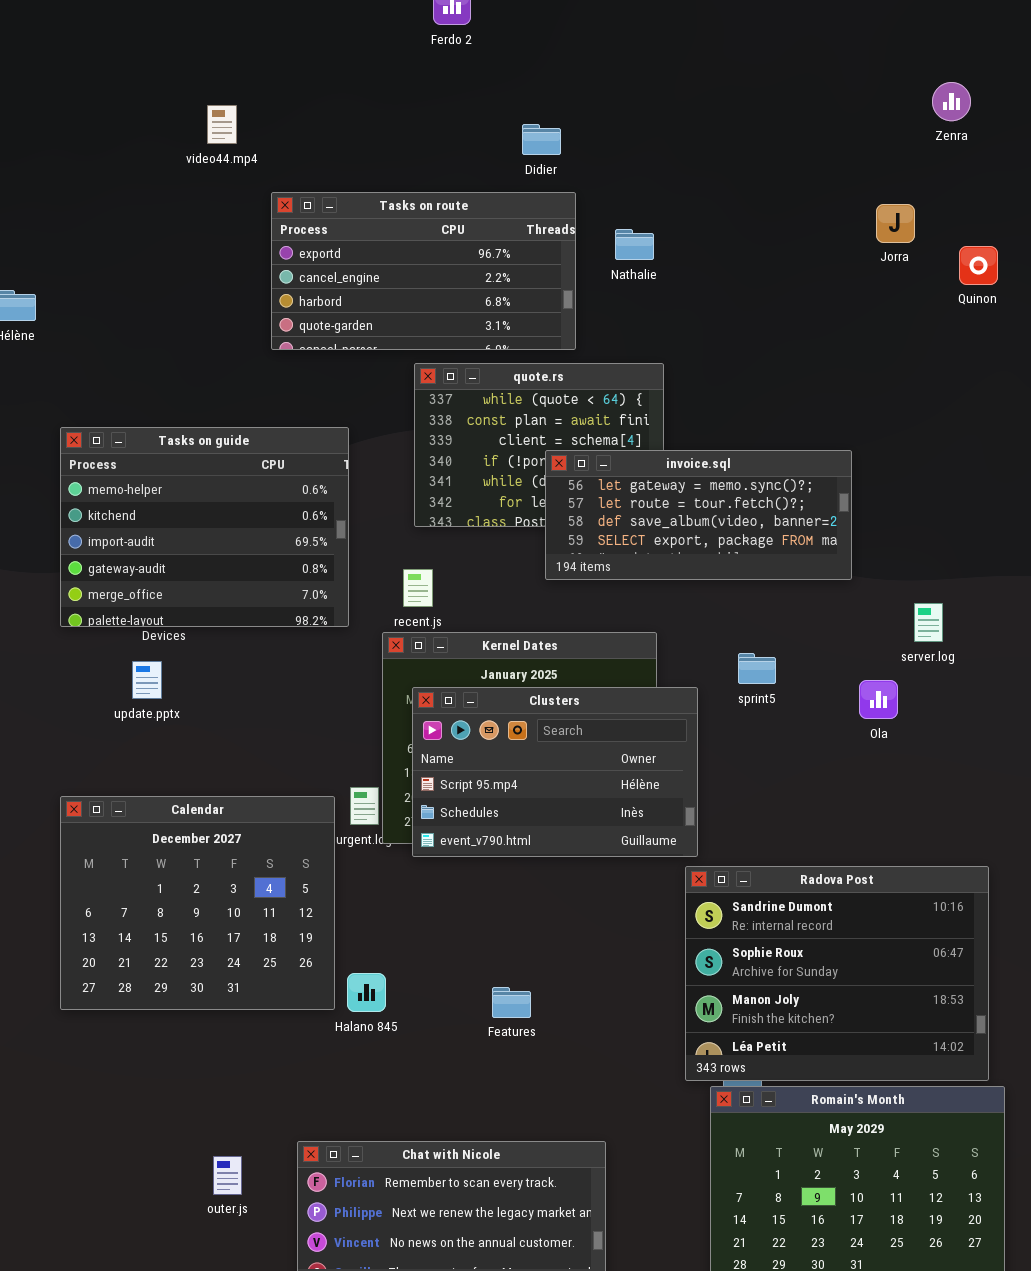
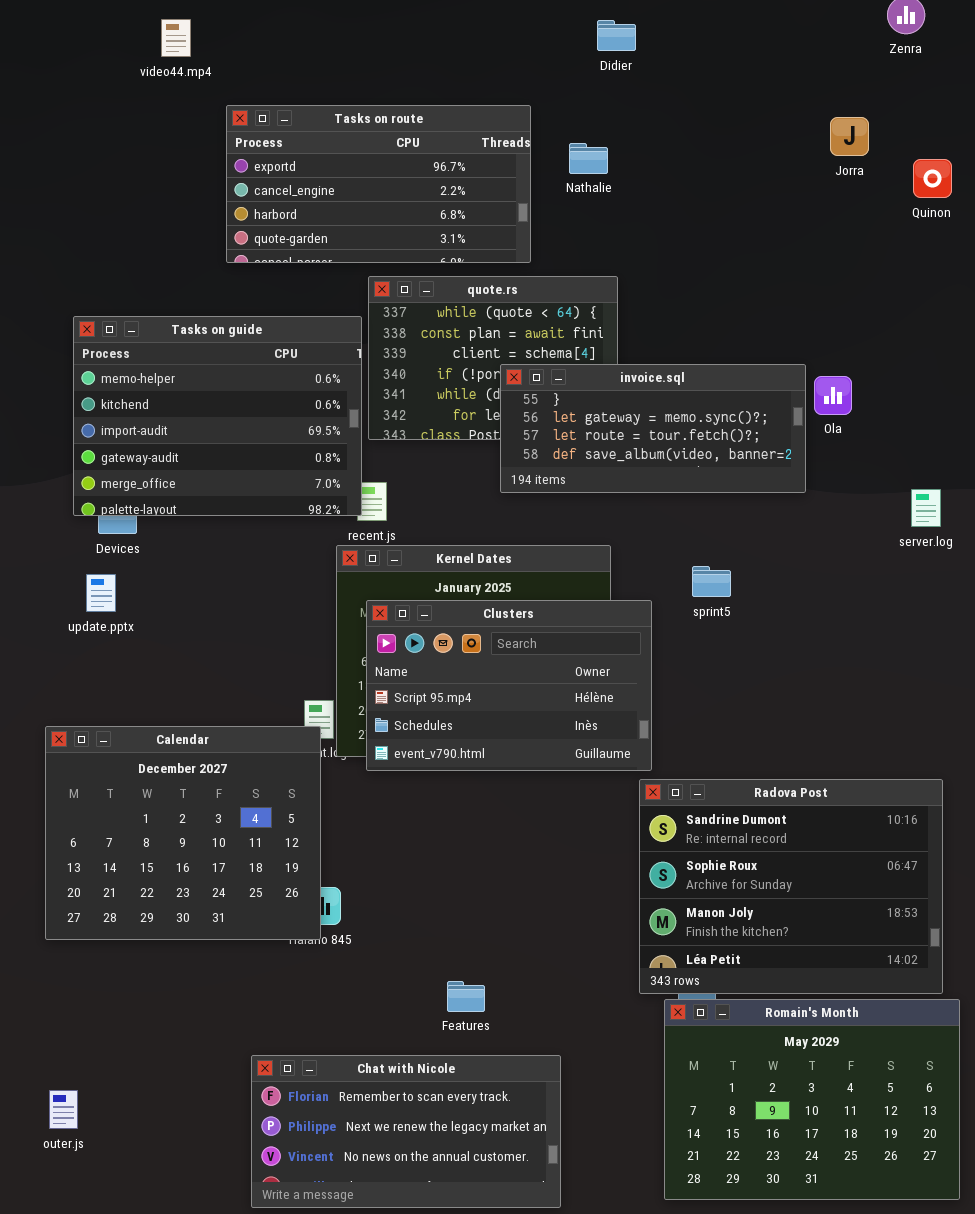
Didier: [522,124,561,155] -> [597,20,636,51], moved
Tasks on guide: [60,427,349,627] -> [73,316,362,516], moved
invoice.sql: [545,450,852,580] -> [500,364,806,493], scrolled up 1 row
server.log: [914,603,943,642] -> [911,489,941,527], moved
Ola: [859,680,898,719] -> [814,376,852,415], moved
Calendar: [60,796,335,1010] -> [45,726,321,940], moved
Features: [492,987,531,1018] -> [447,981,485,1012], moved
outer.js: [213,1156,242,1195] -> [49,1090,78,1129], moved

